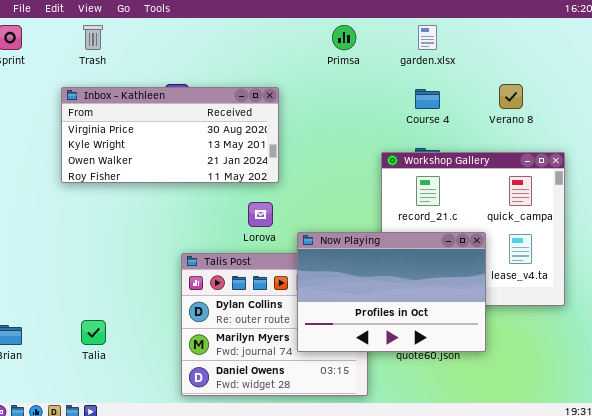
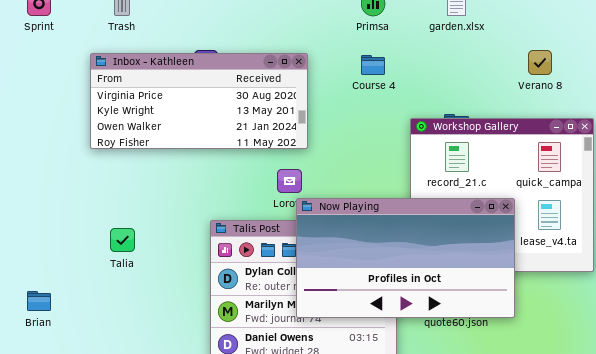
Course 4: [415,89,440,109] -> [361,55,385,75], moved
Now Playing: [297,232,486,352] -> [296,198,515,318], resized
Talia: [81,320,106,345] -> [110,228,135,252], moved

